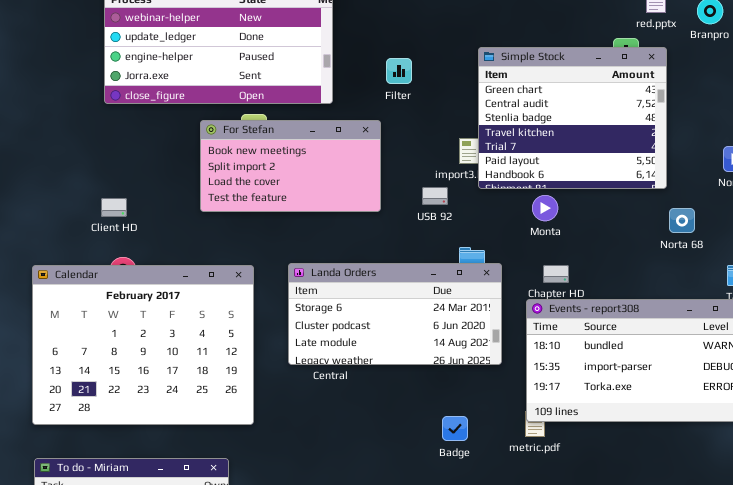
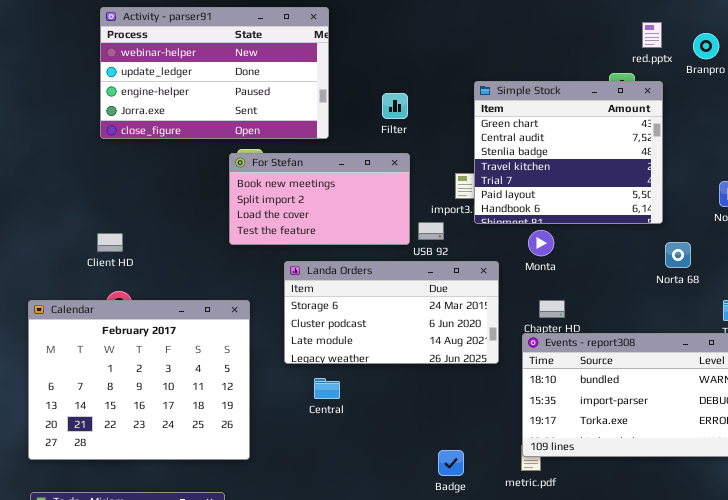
For Stefan: [200,120,381,212] -> [229,153,410,245], moved
Landa Orders: [288,263,502,365] -> [284,261,499,364], moved

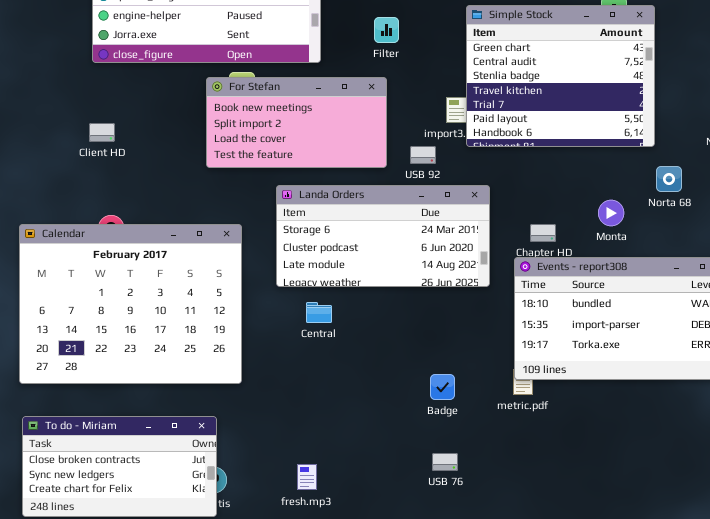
For Stefan: [229,153,410,245] -> [206,77,387,168], moved
Monta: [528,230,554,256] -> [598,200,624,226], moved
Client HD: [97,233,123,252] -> [89,123,115,142], moved

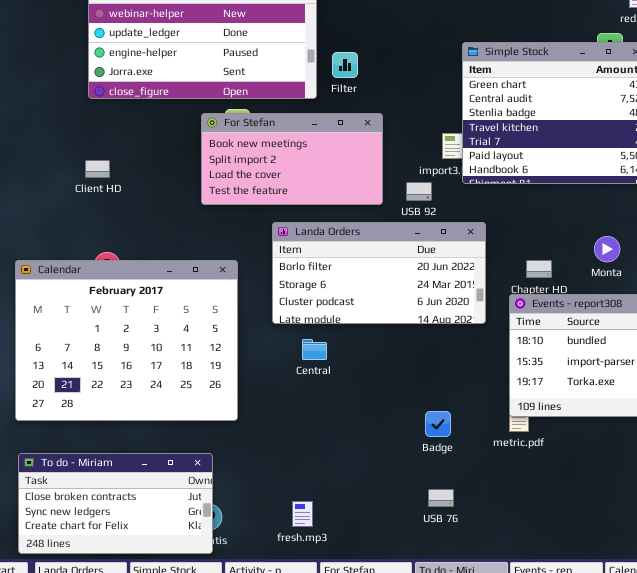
Filter: [374,17,399,43] -> [332,52,358,78], moved
Landa Orders: [276,185,490,287] -> [272,222,486,324], scrolled up 1 row

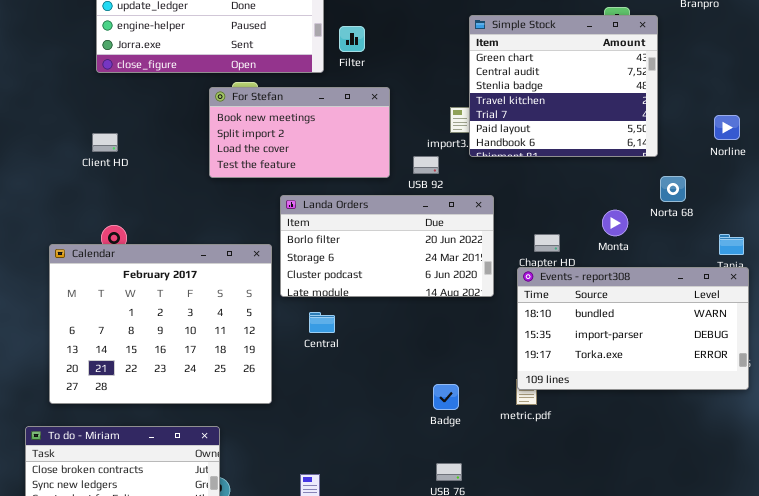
Calendar: [15,260,238,421] -> [49,244,272,404], moved

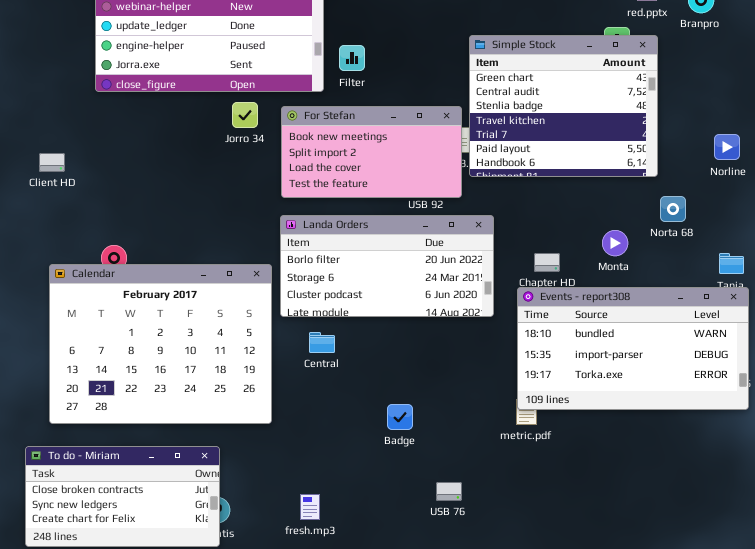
For Stefan: [209,87,390,178] -> [281,106,462,198], moved
Client HD: [92,133,118,152] -> [39,153,65,172], moved
Badge: [433,384,459,410] -> [387,404,413,430], moved

